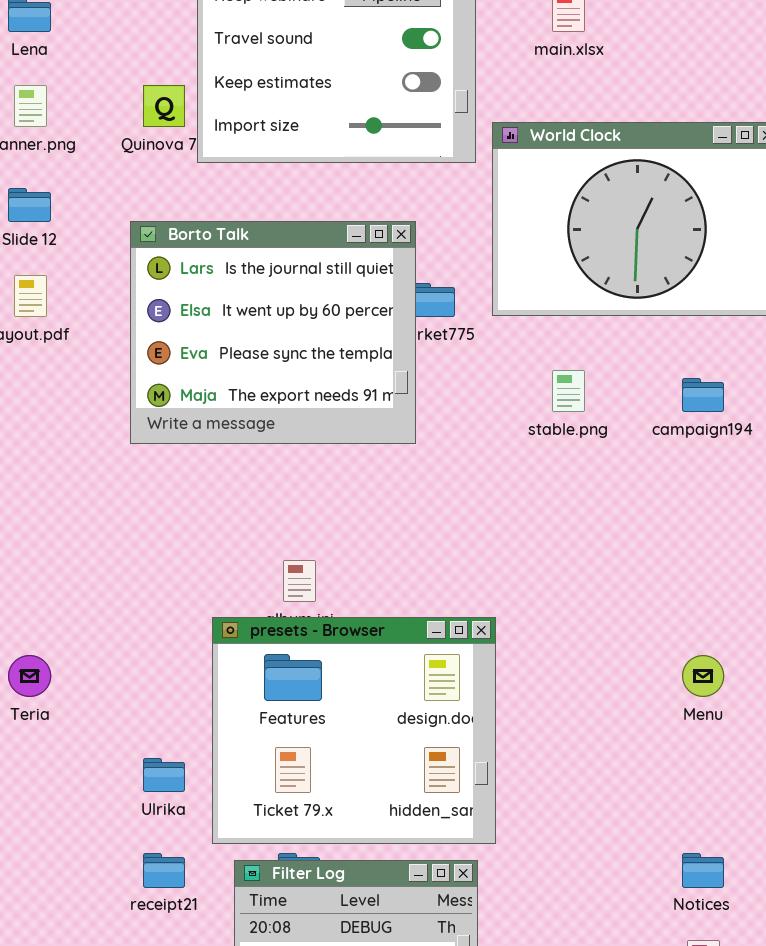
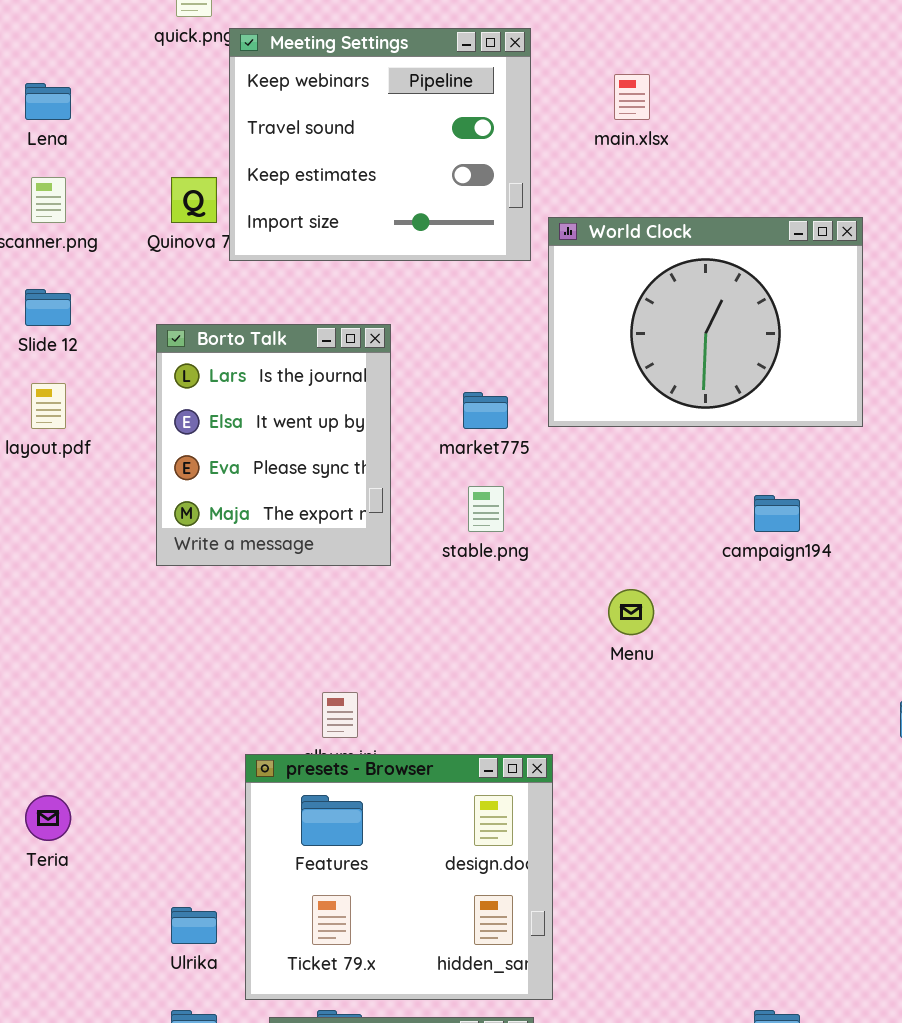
Borto Talk: [130,221,416,444] -> [156,324,391,566], resized
stable.png: [552,370,585,412] -> [468,486,504,532], moved
Menu: [682,655,724,697] -> [608,589,654,635], moved

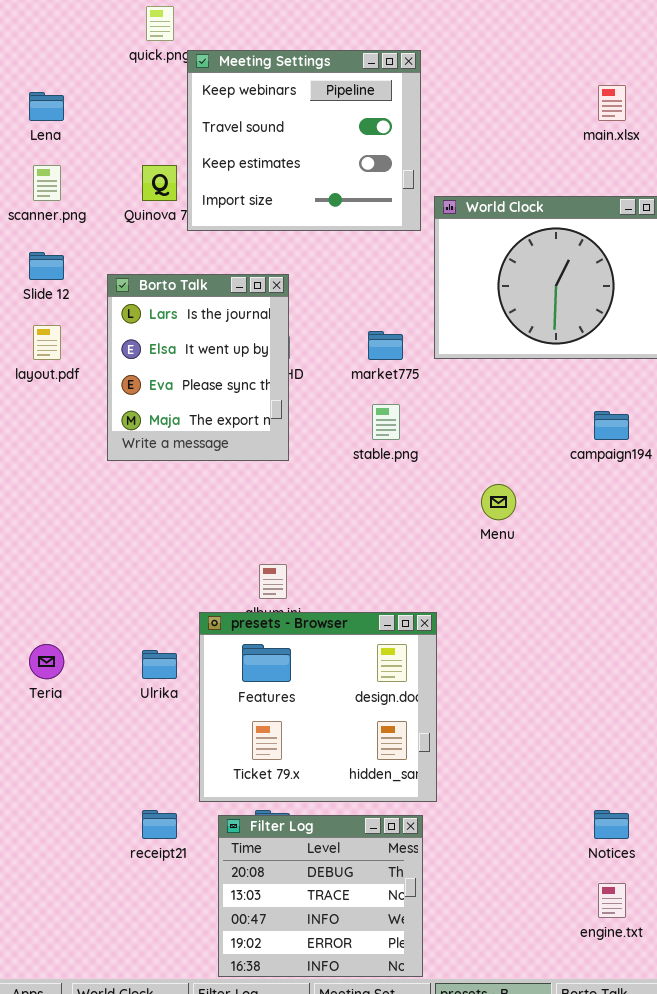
main.xlsx: [614,74,650,120] -> [598,85,626,121], moved
Borto Talk: [156,324,391,566] -> [107,274,289,461], moved
Ulrika: [171,907,217,944] -> [142,650,177,679], moved

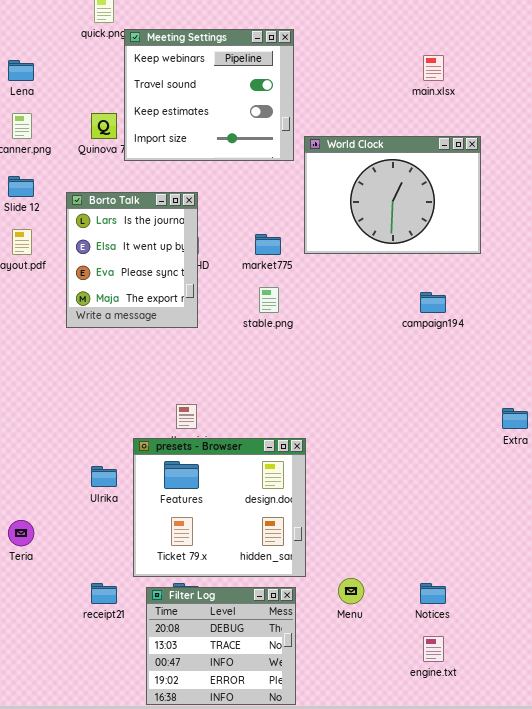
Menu: [481,484,516,520] -> [338,578,364,604], moved
Teria: [29,644,64,679] -> [8,520,34,546], moved

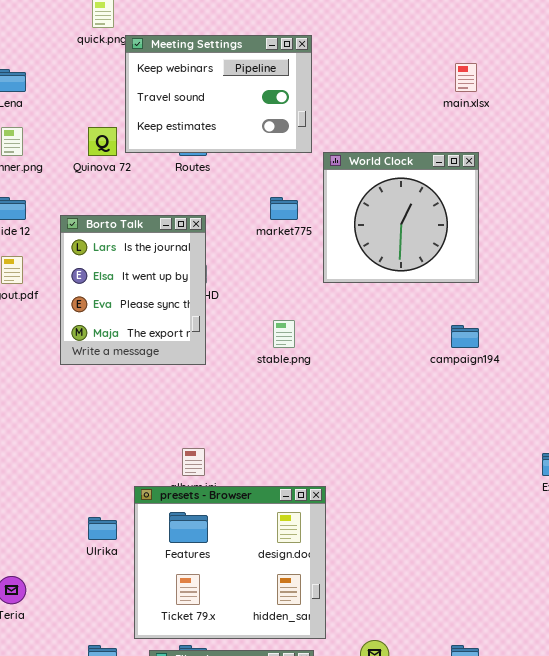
Meeting Settings: [124,29,294,161] -> [125,35,312,153], resized
World Clock: [304,136,481,254] -> [323,152,479,283], resized
market775: [255,234,281,255] -> [270,197,298,220], moved

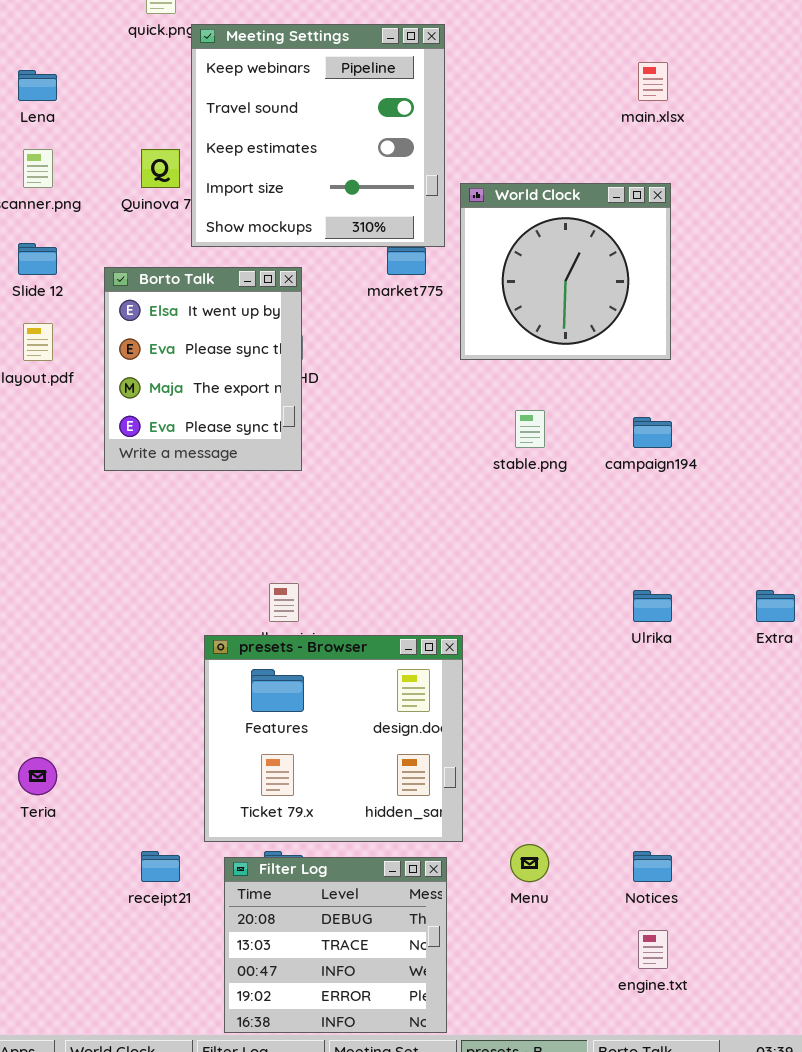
Meeting Settings: [125,35,312,153] -> [191,24,445,247], resized
Borto Talk: [60,215,206,365] -> [104,267,302,471], scrolled down 1 row
stable.png: [273,320,295,348] -> [515,410,545,448], moved
Ulrika: [88,517,117,540] -> [633,590,672,622], moved

